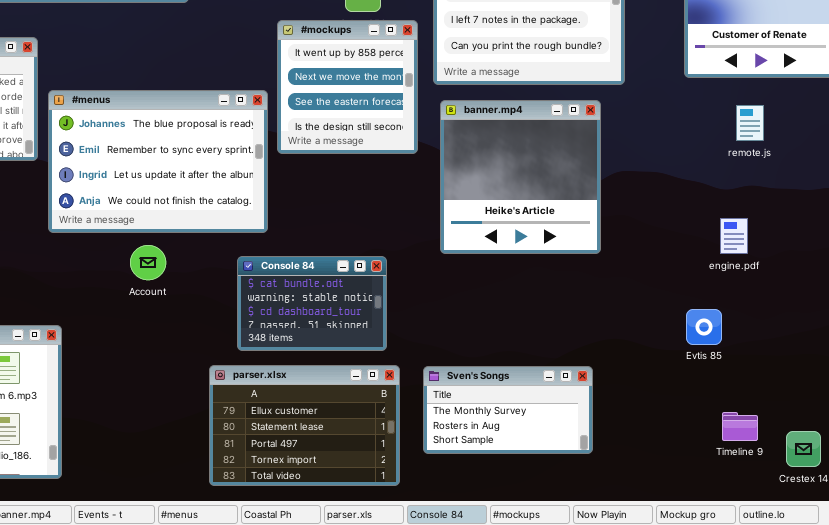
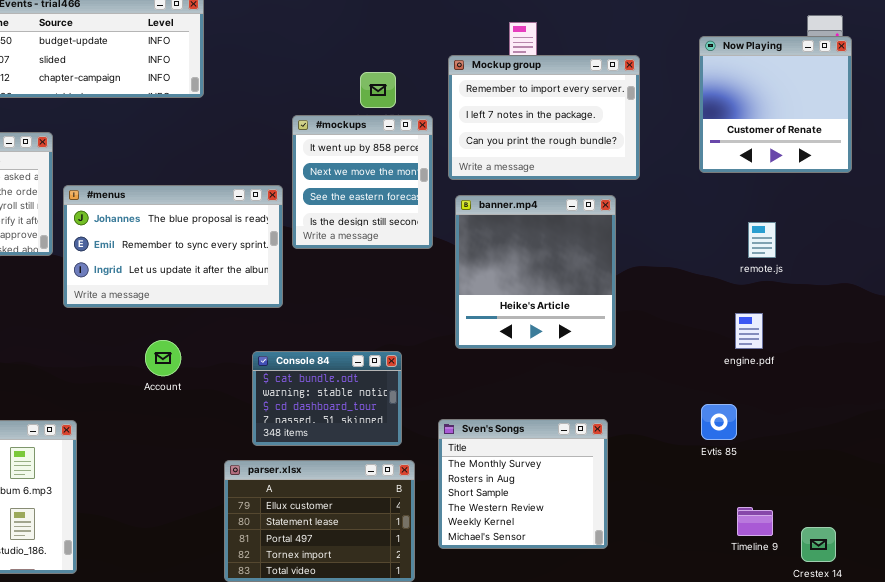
#menus: [48,90,268,233] -> [63,185,283,308], resized
remote.js: [736,105,764,141] -> [748,222,776,258], moved
Sven's Songs: [423,366,593,454] -> [438,419,608,549], resized

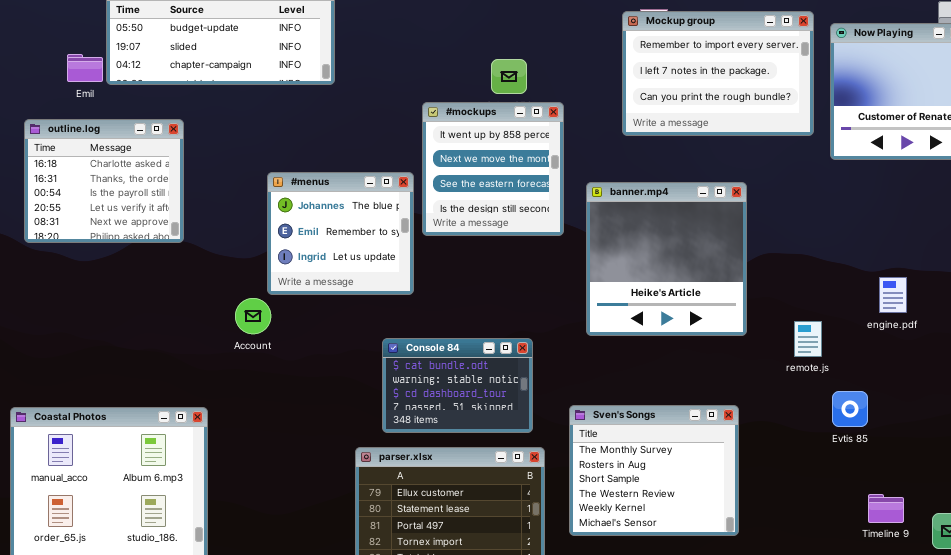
Mockup group: [448,55,640,180] -> [622,11,814,136], moved
#menus: [63,185,283,308] -> [267,172,414,295], resized
remote.js: [748,222,776,258] -> [794,321,822,357], moved
engine.pdf: [735,313,763,349] -> [879,277,907,313], moved
Account: [145,340,181,376] -> [235,298,271,334], moved

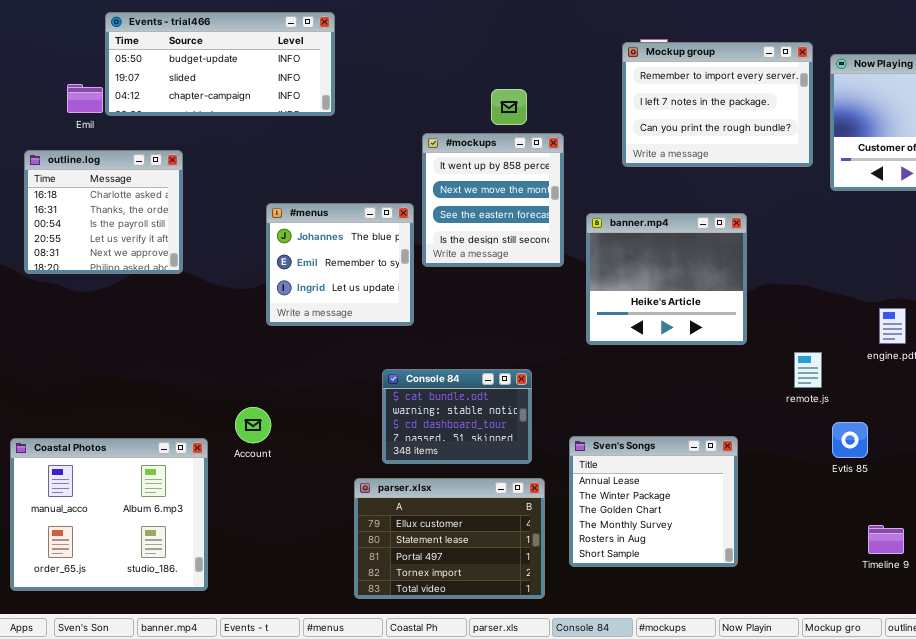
banner.mp4: [586,182,747,336] -> [586,213,747,345], resized
Account: [235,298,271,334] -> [235,407,271,443], moved
Sven's Songs: [569,405,739,536] -> [569,436,738,567], scrolled up 3 rows

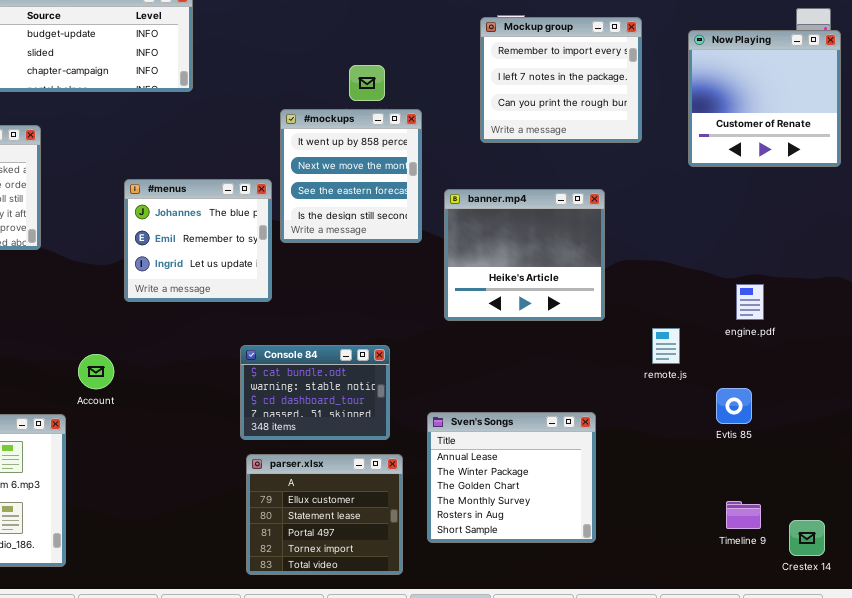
Mockup group: [622,42,813,167] -> [480,17,642,143], resized
Account: [235,407,271,443] -> [78,354,114,389], moved
Evtis 85: [832,422,868,458] -> [716,388,752,424], moved
parser.xlsx: [354,478,545,599] -> [246,454,403,575], resized

